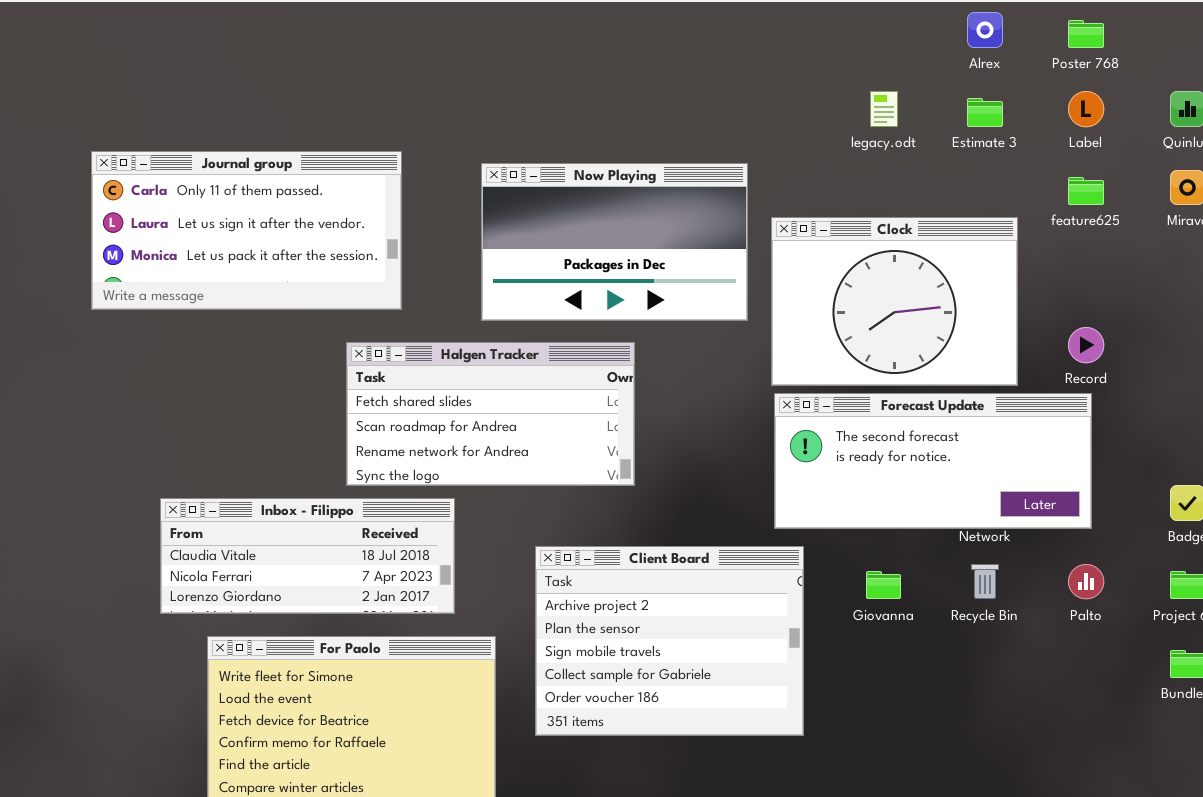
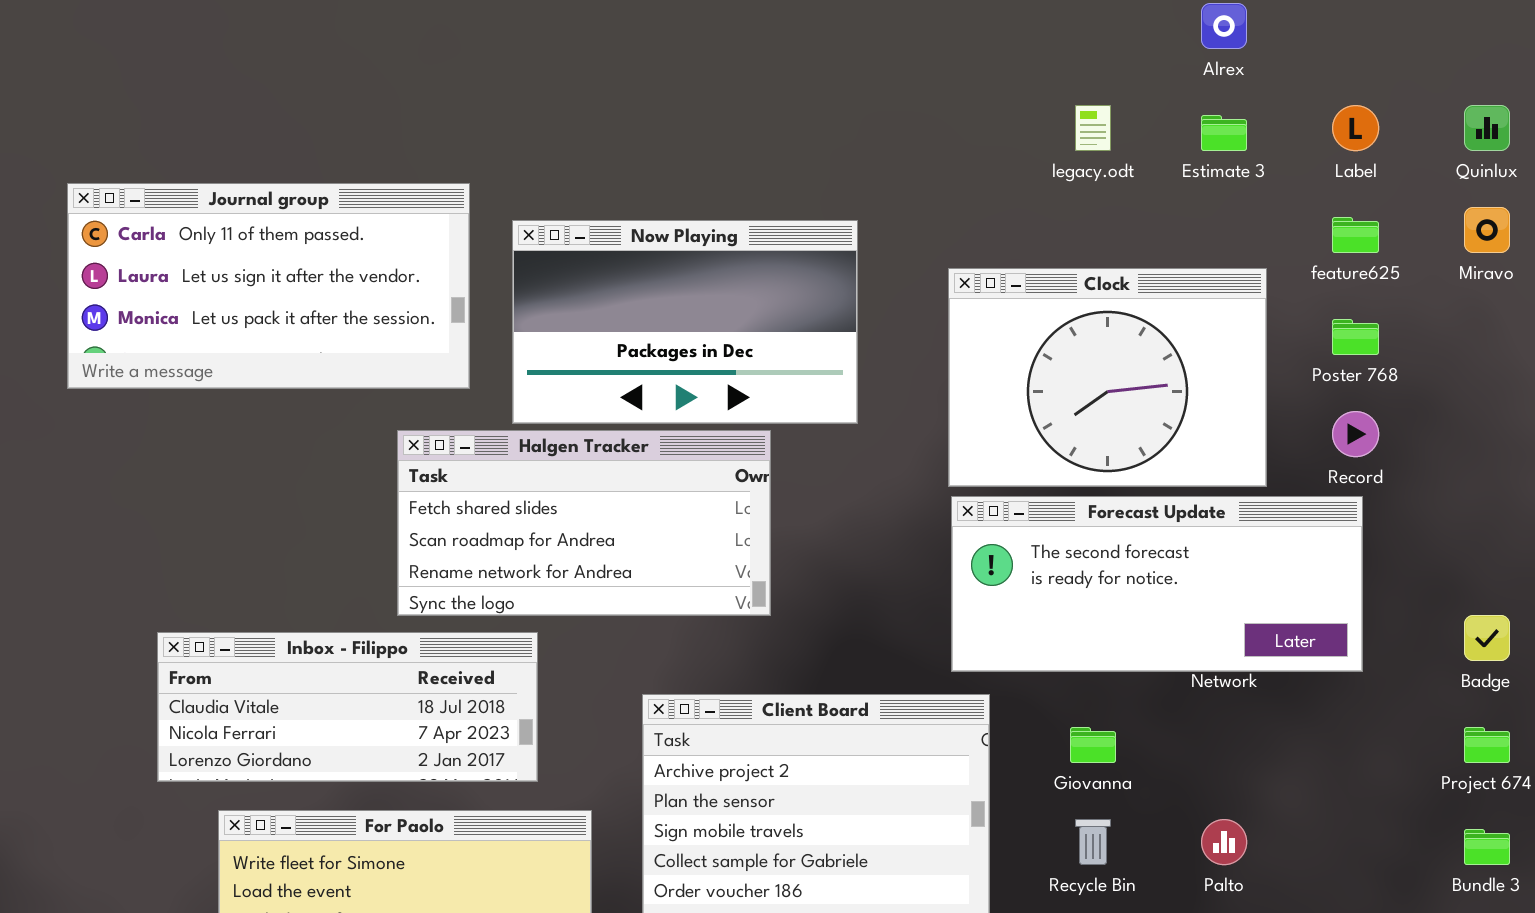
Poster 768: [1068,20,1104,48] -> [1332,319,1379,355], moved
Now Playing: [481,163,748,321] -> [512,220,858,424], moved
Recycle Bin: [971,564,999,599] -> [1075,819,1111,865], moved
Palto: [1068,564,1104,599] -> [1201,819,1247,865], moved

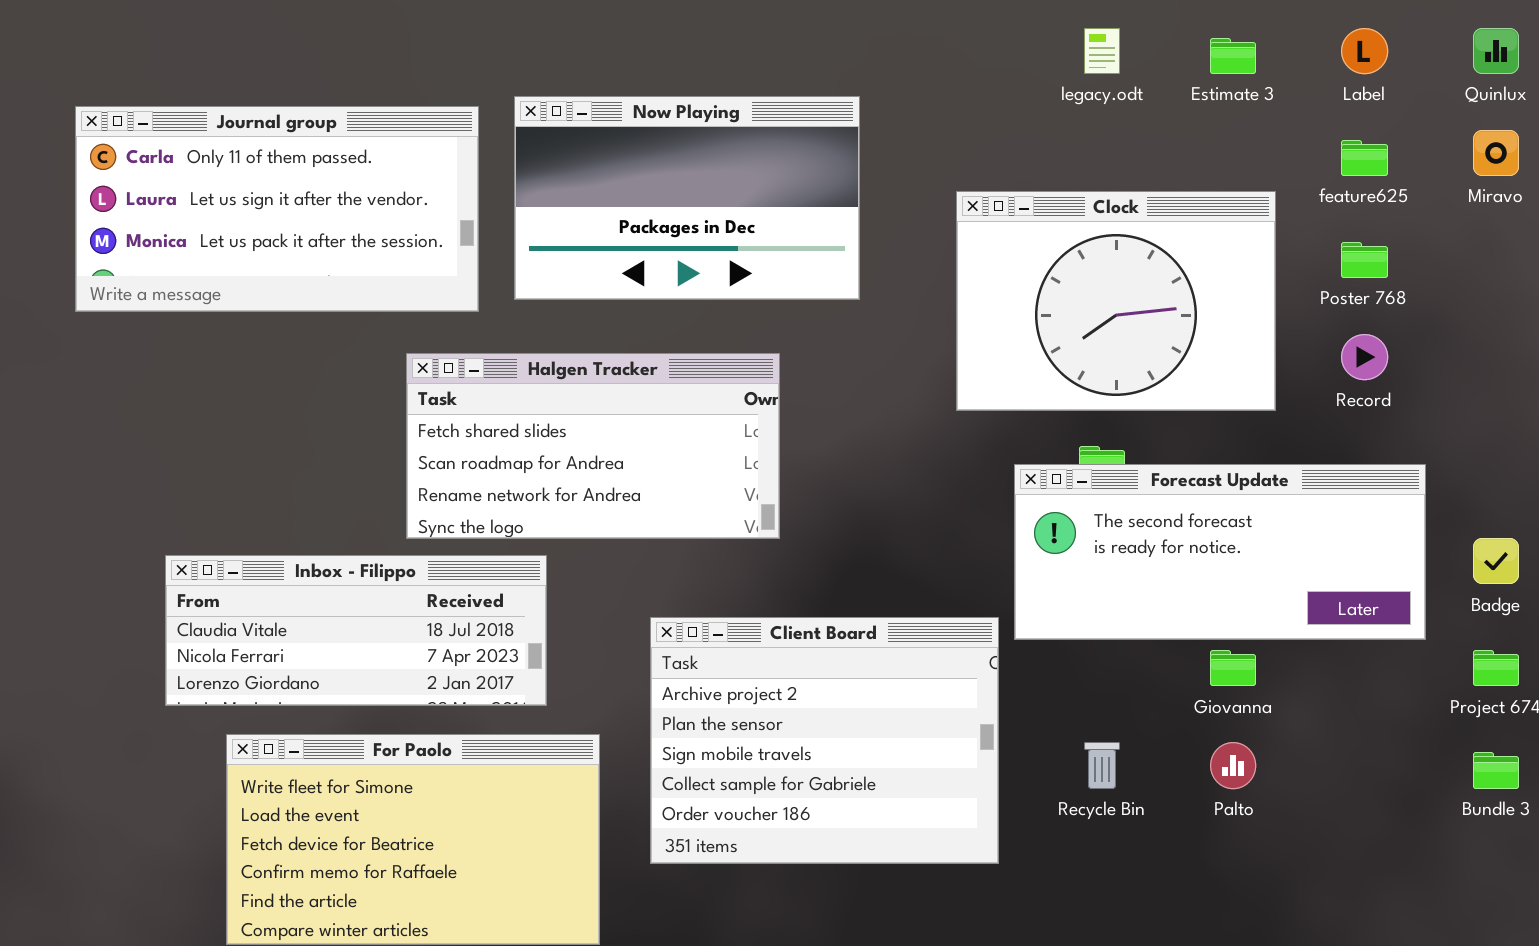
Now Playing: [512,220,858,424] -> [514,96,860,300], moved
Forecast Update: [951,496,1363,672] -> [1014,464,1426,640], moved
Giovanna: [1070,727,1116,763] -> [1210,650,1256,686], moved

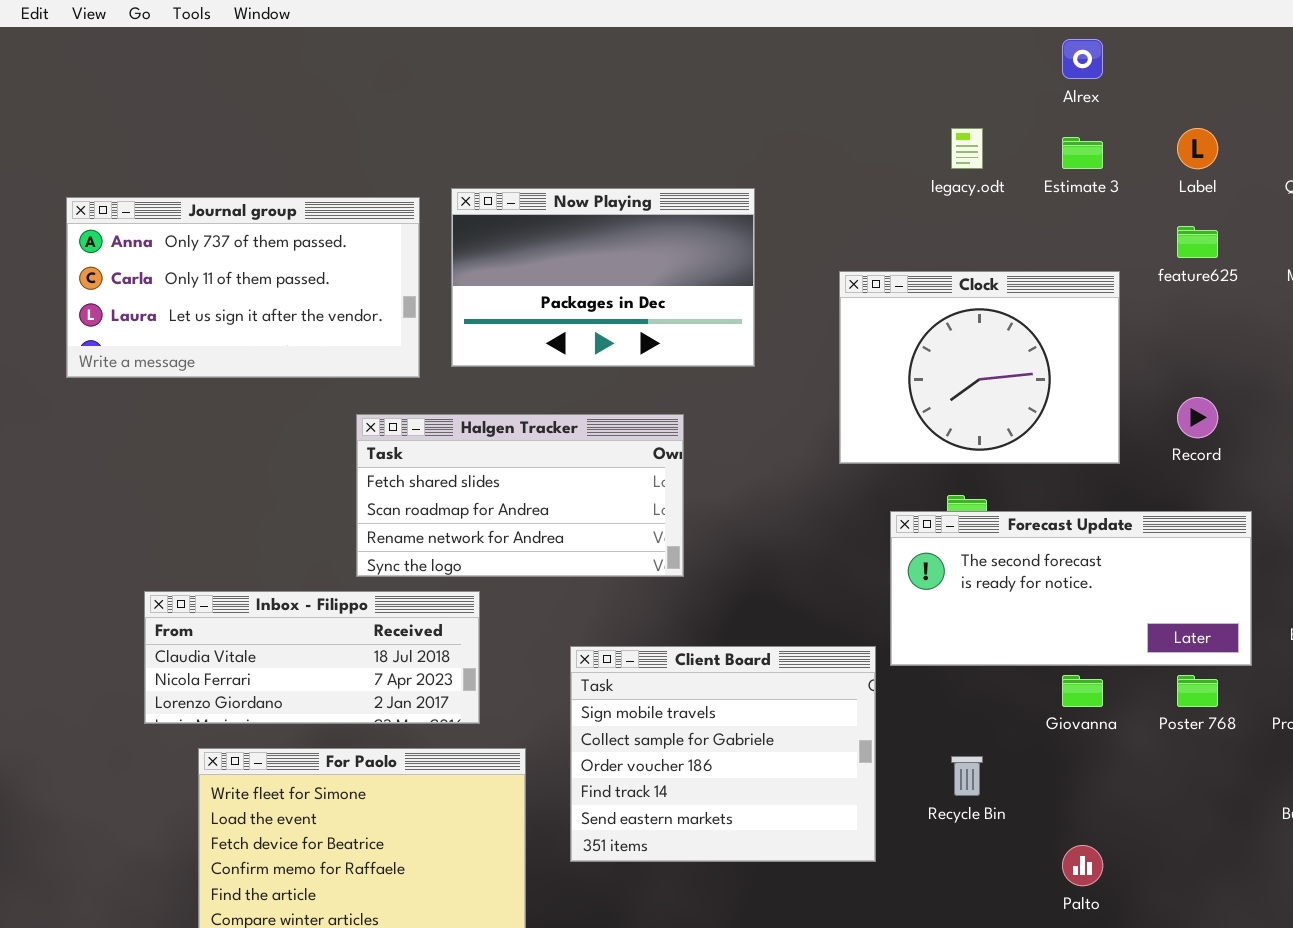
Journal group: [75,106,479,312] -> [66,197,420,378], scrolled up 1 row
Poster 768: [1341,242,1388,278] -> [1177,675,1218,707], moved
Client Board: [650,617,999,864] -> [570,646,876,862], scrolled down 2 rows
Palto: [1210,742,1256,789] -> [1062,845,1103,886], moved

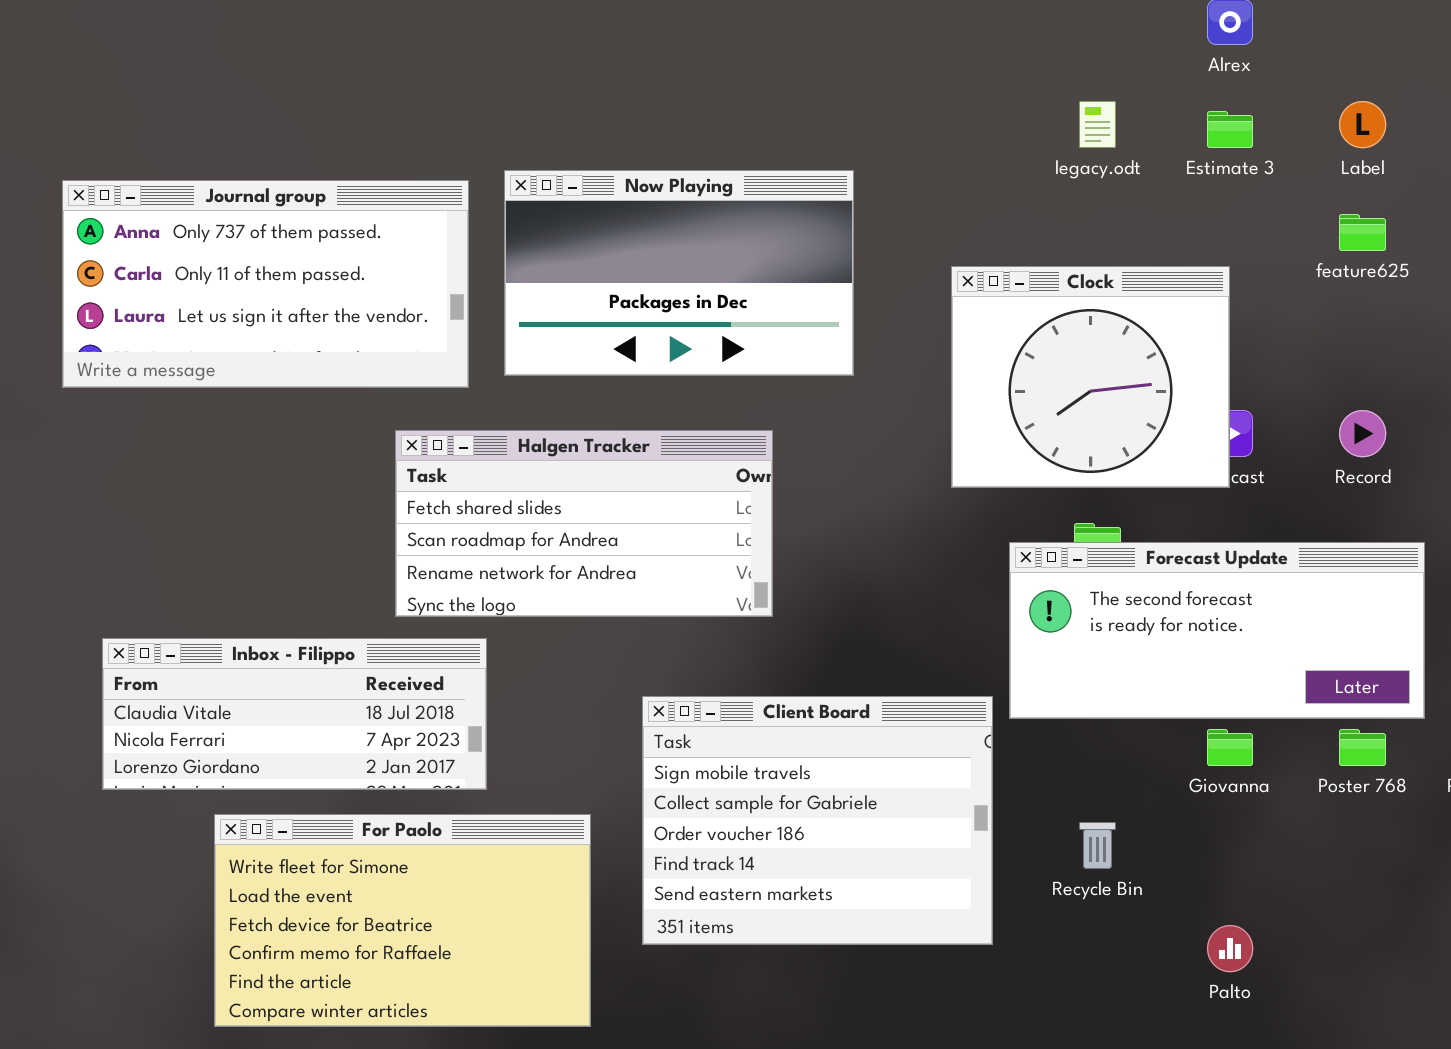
Clock: [839,271,1120,464] -> [951,266,1230,488], resized
Inbox - Filippo: [144,591,480,724] -> [102,638,487,790], moved

